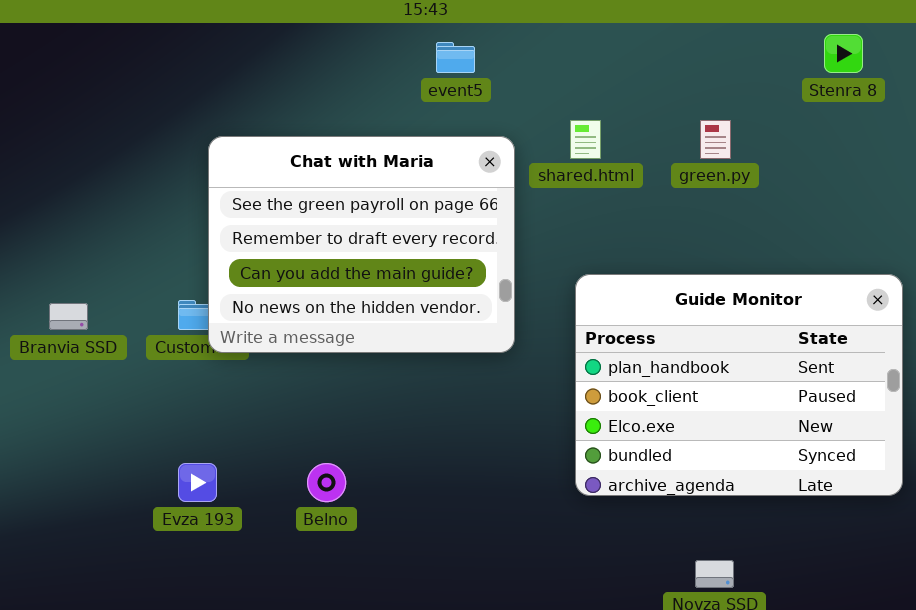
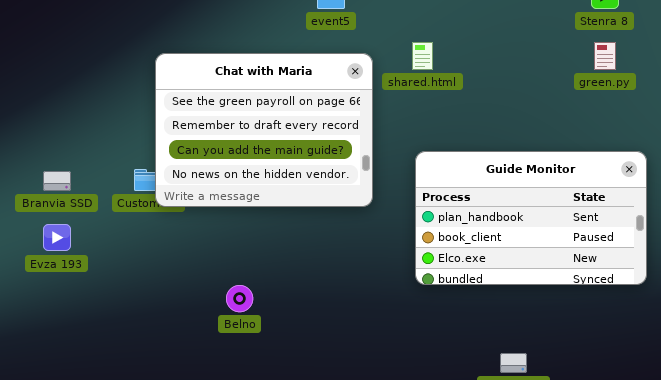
green.py: [700,120,731,159] -> [594,42,616,70], moved
Guide Monitor: [575,274,903,496] -> [415,151,647,285], resized
Evza 193: [178,463,217,502] -> [43,224,71,251], moved

